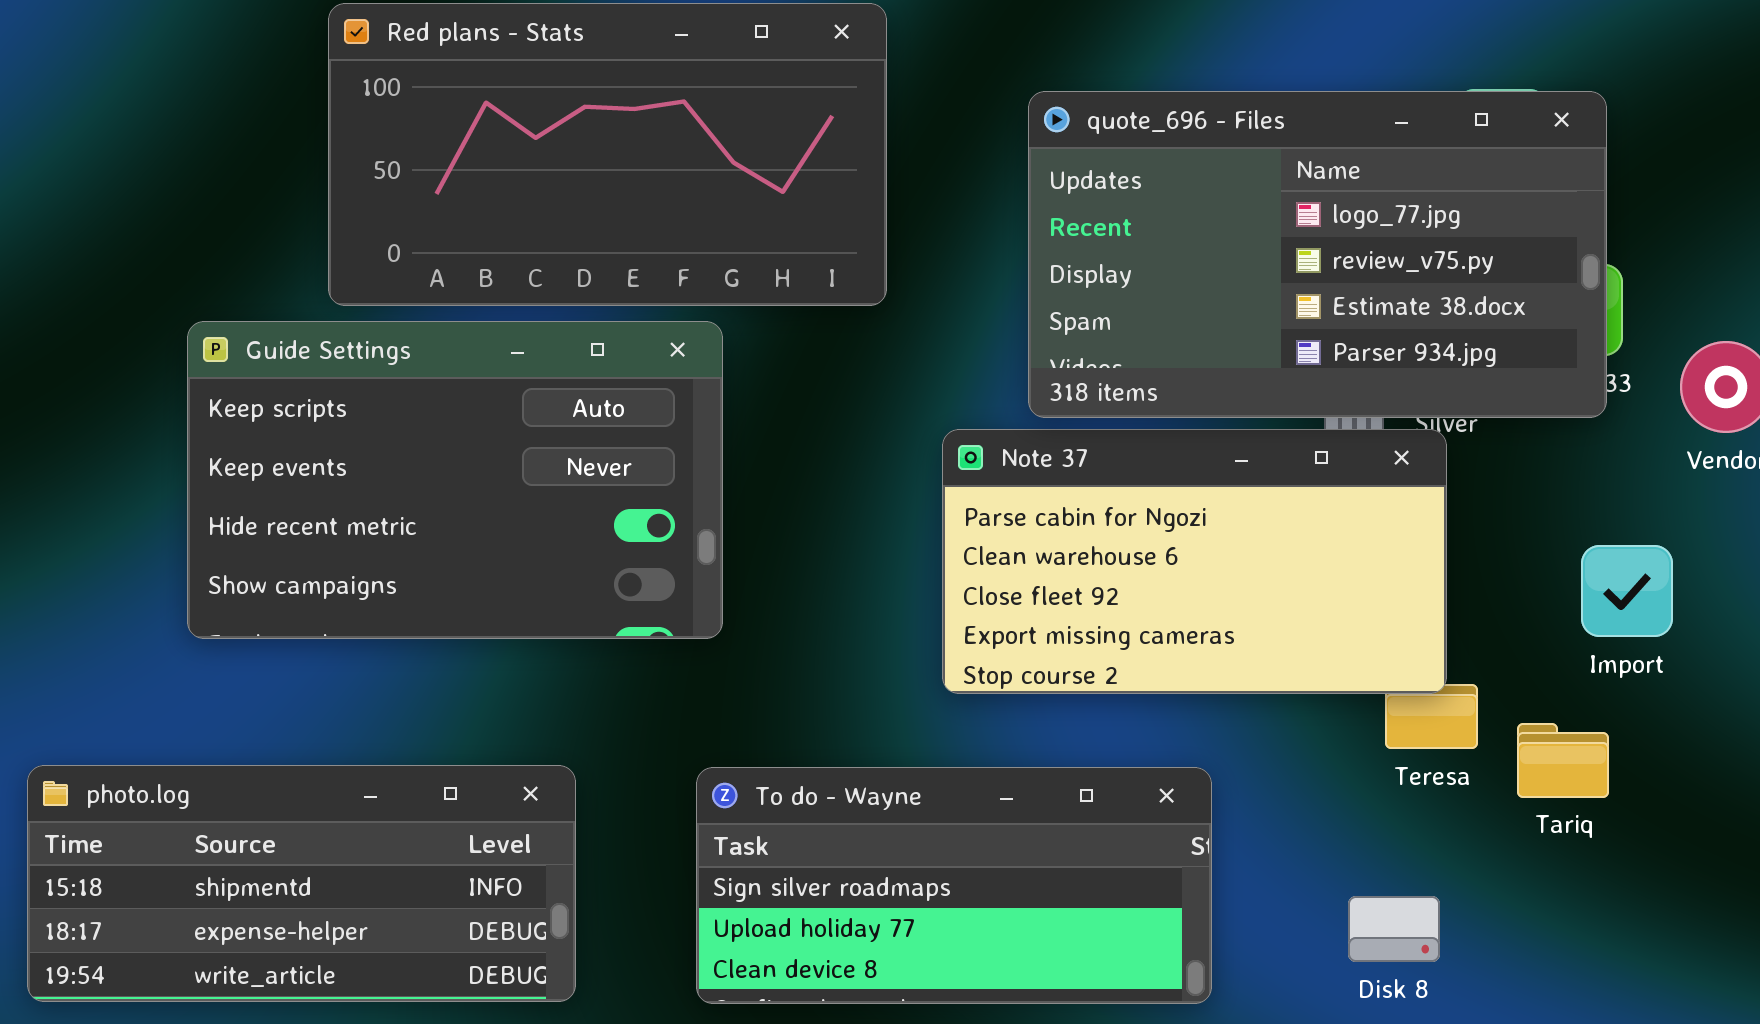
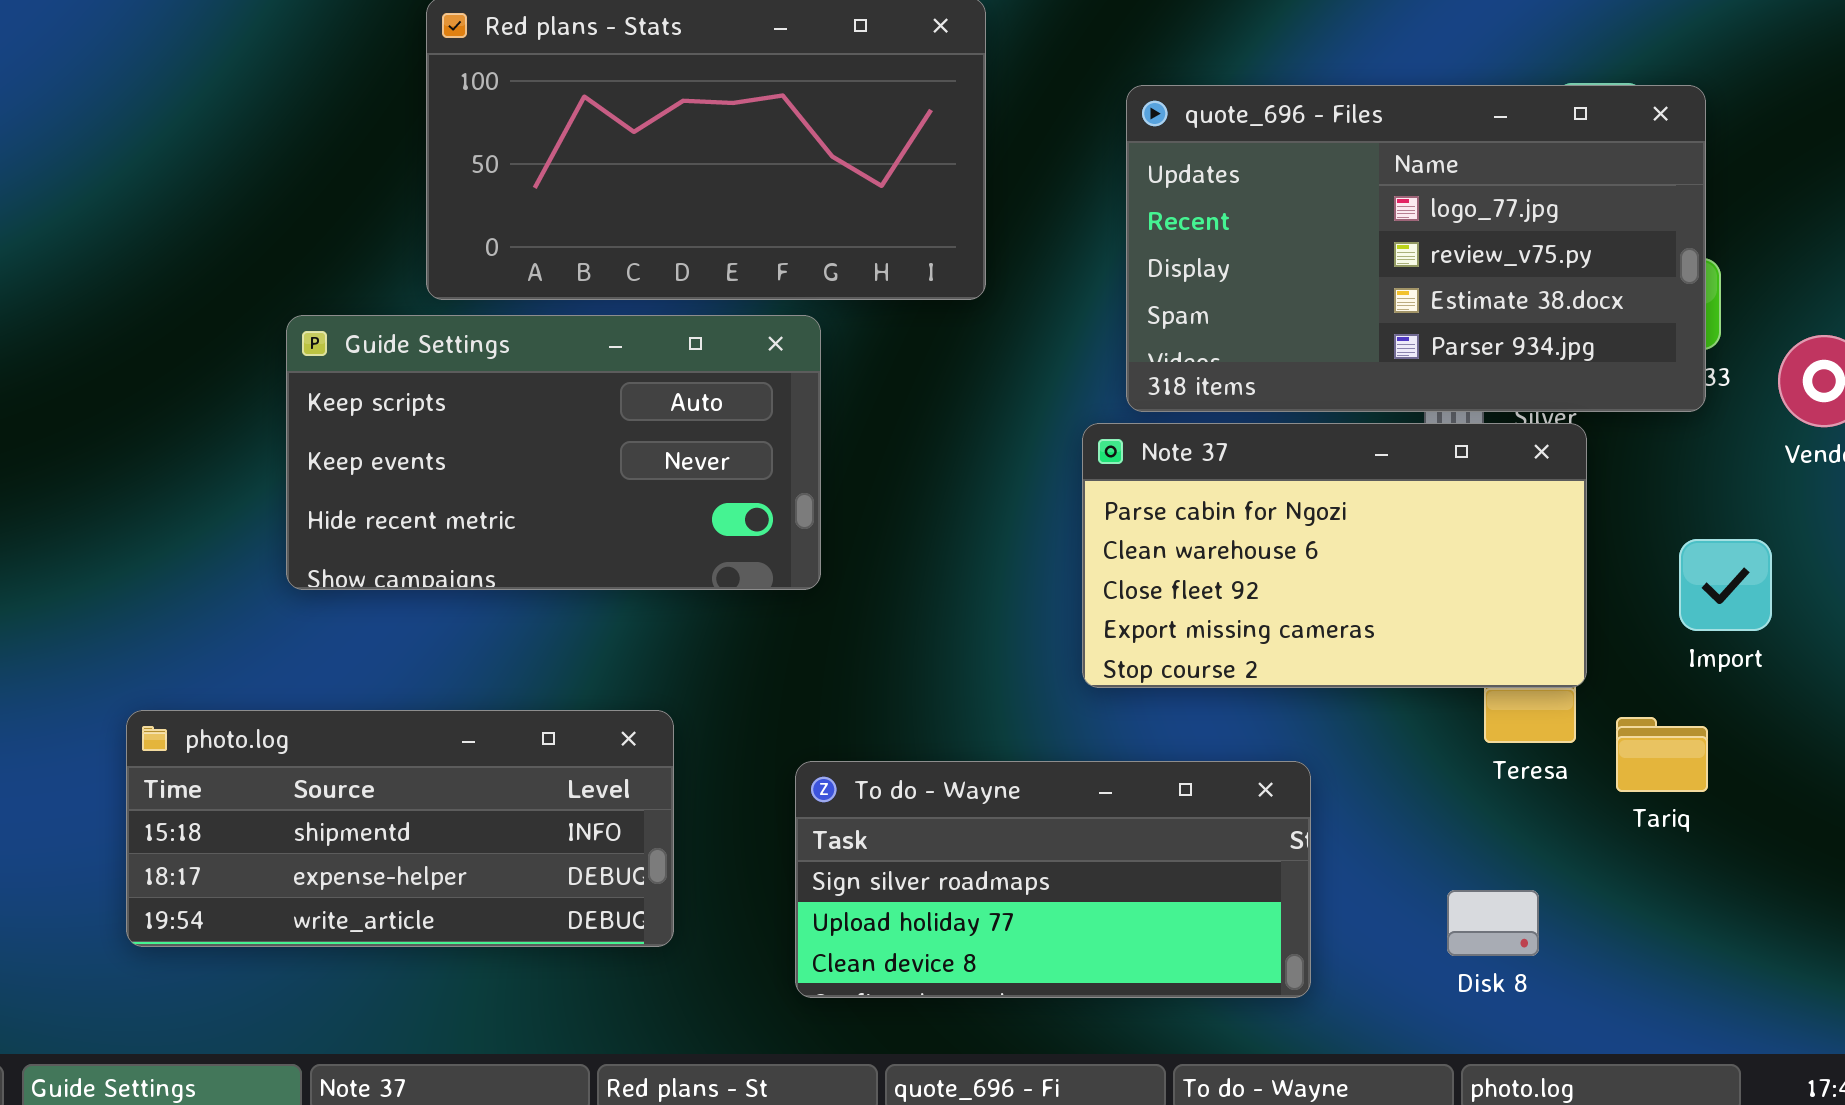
Guide Settings: [187,321,723,639] -> [286,315,821,590], resized
Note 37: [942,429,1447,694] -> [1082,423,1587,688], moved
photo.log: [27,765,576,1002] -> [126,710,674,947], moved

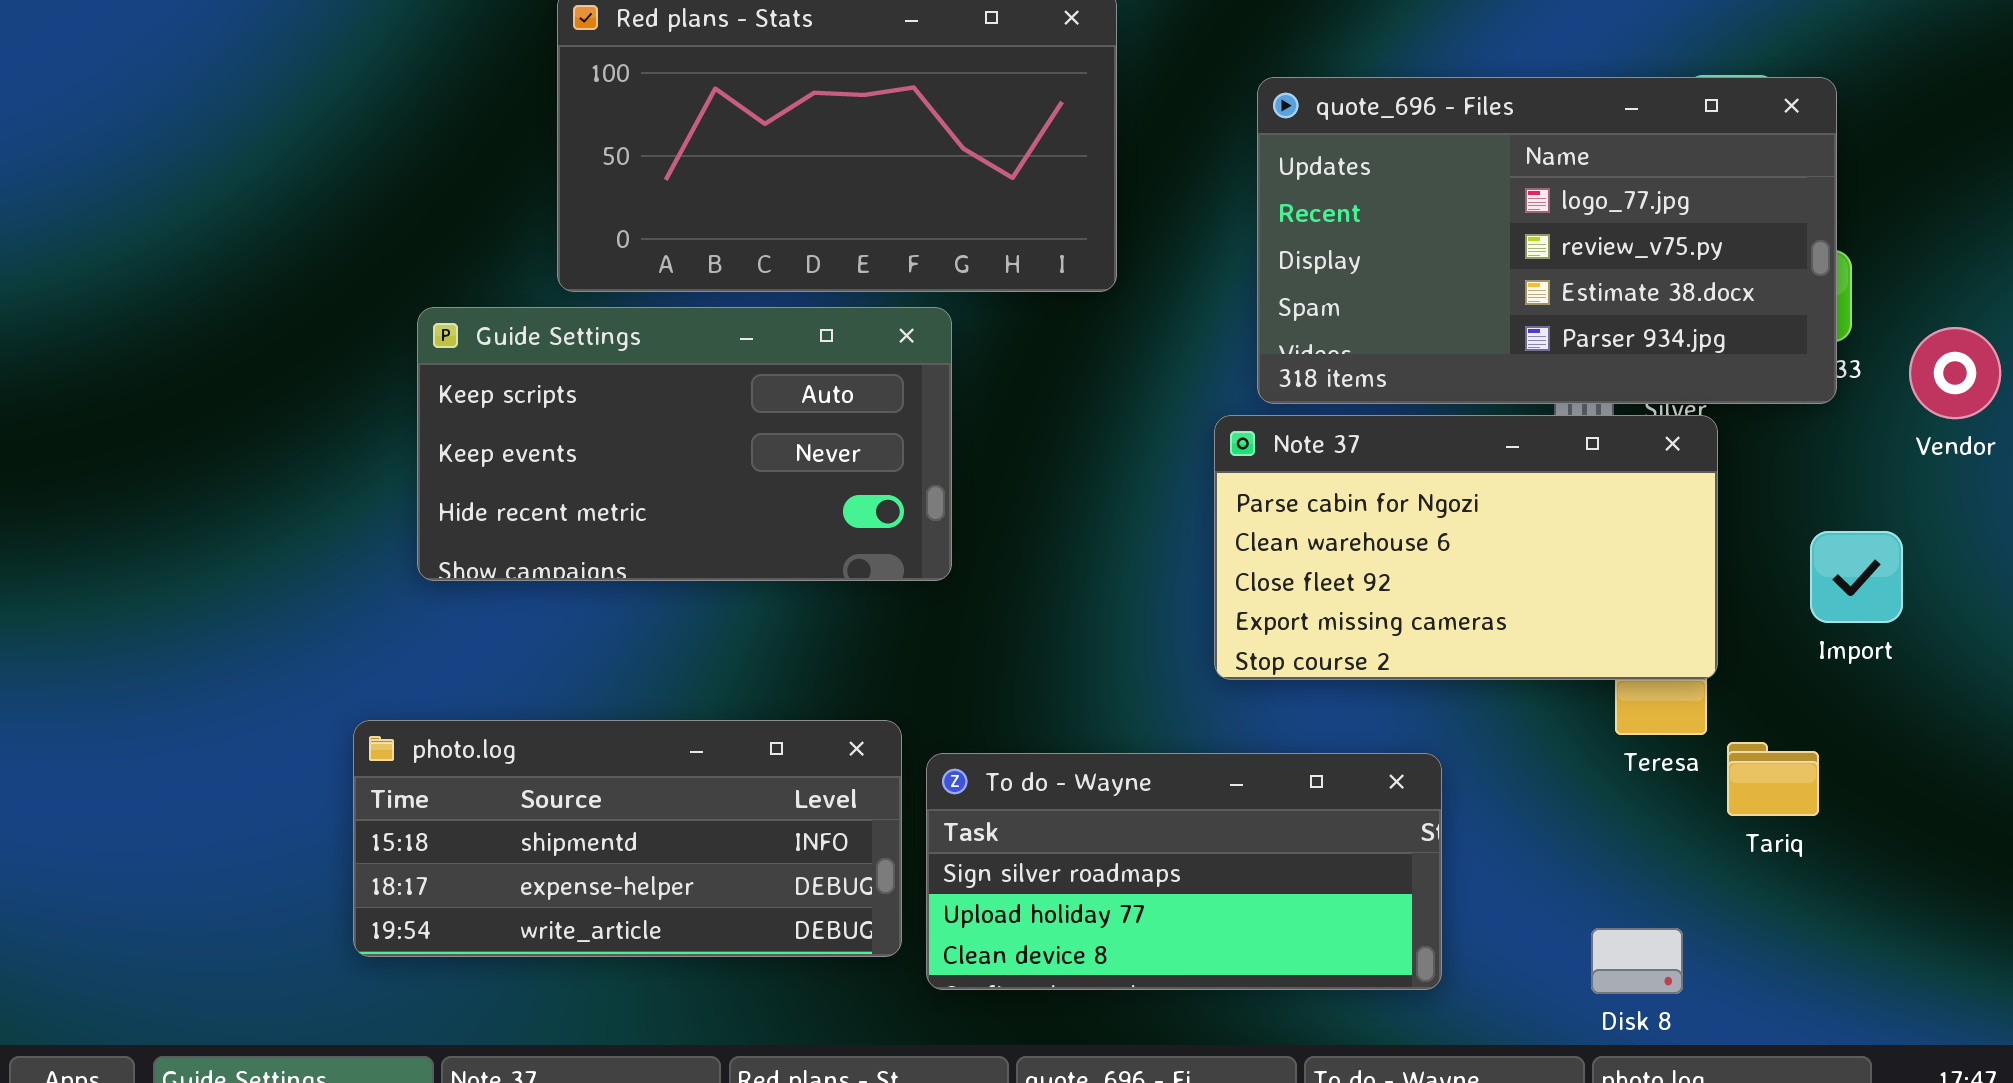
photo.log: [126,710,674,947] -> [353,720,902,957], moved
Tariq: [1616,717,1708,792] -> [1727,742,1819,816], moved
Disk 8: [1447,890,1539,956] -> [1591,928,1683,994], moved

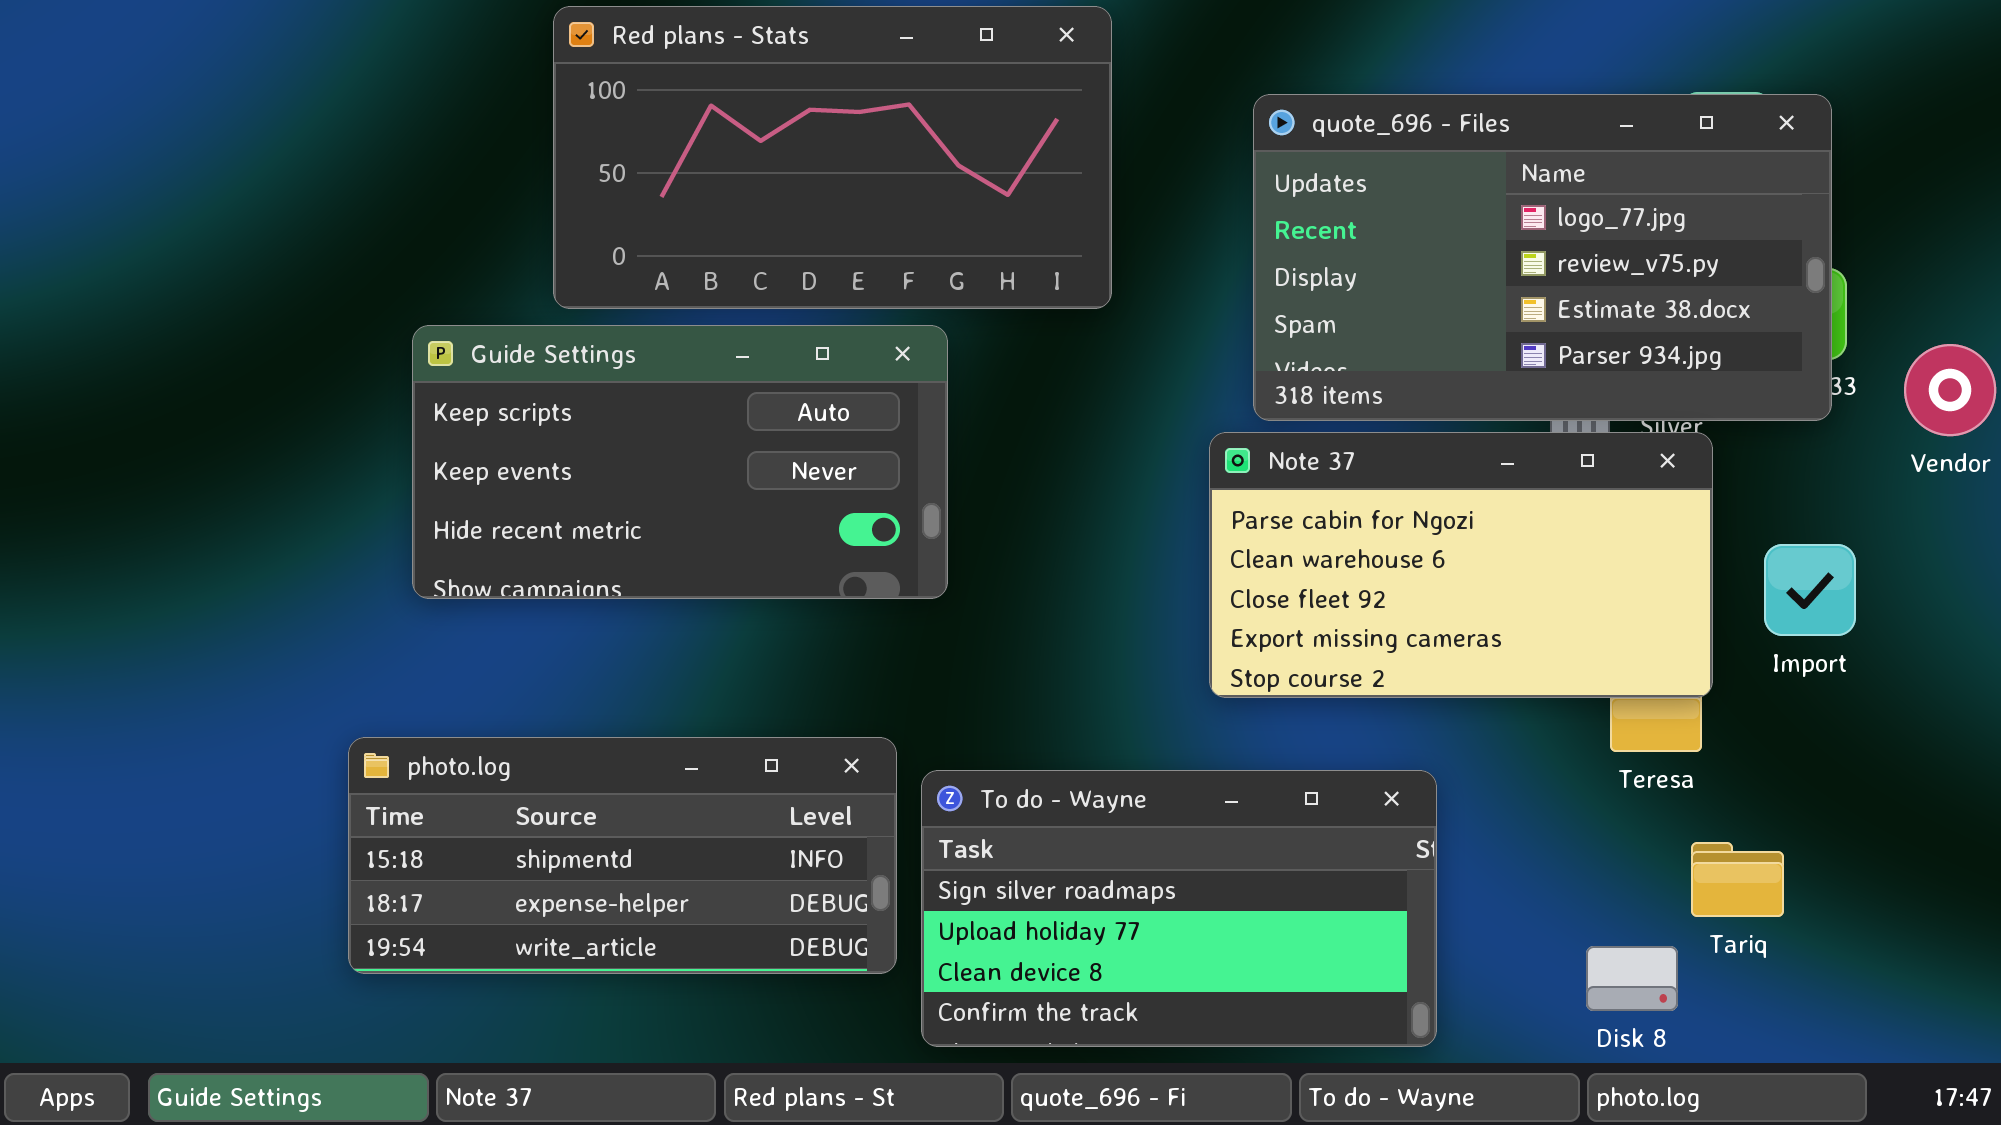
Import: [1810,531,1903,623] -> [1764,544,1856,636], moved
Tariq: [1727,742,1819,816] -> [1691,842,1784,917], moved
To do - Wayne: [926,753,1442,990] -> [921,770,1437,1047], resized

